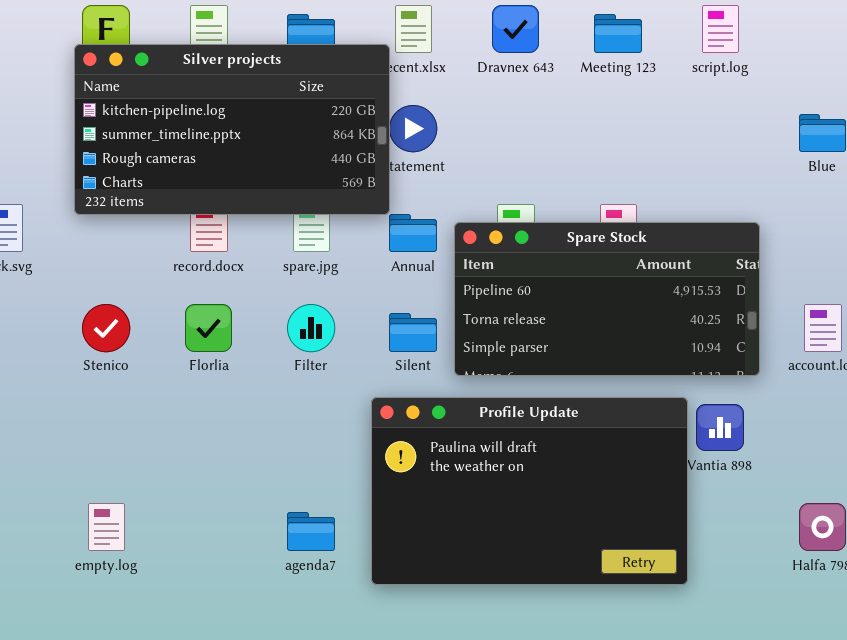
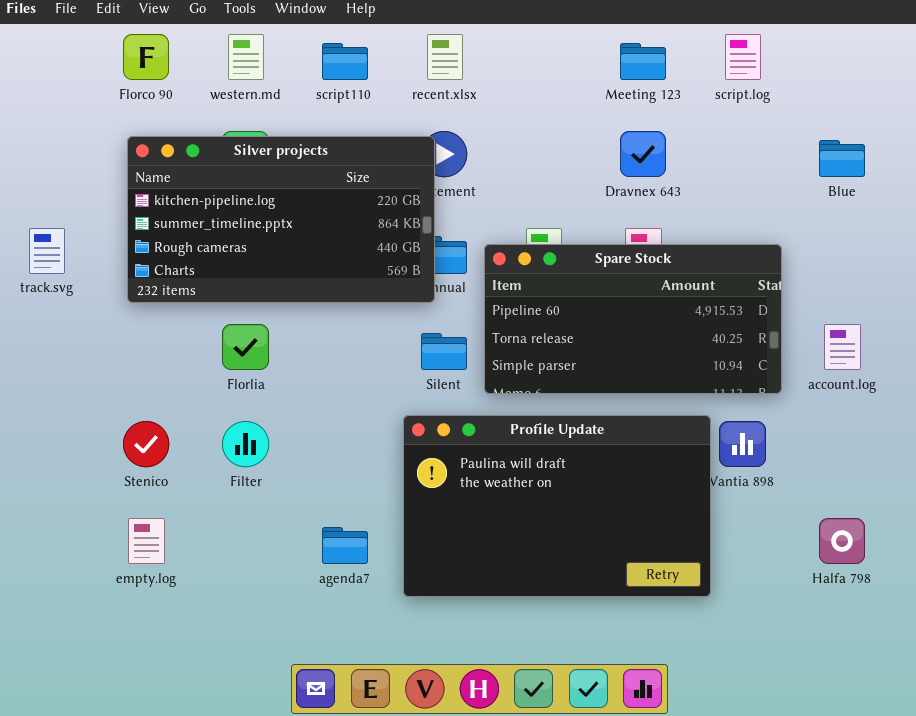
Dravnex 643: [492,5,539,53] -> [620,131,666,177], moved
Silver projects: [74,44,390,215] -> [127,136,435,303], moved
Stenico: [82,304,130,352] -> [123,421,169,467], moved
Filter: [287,304,335,352] -> [222,421,269,467], moved

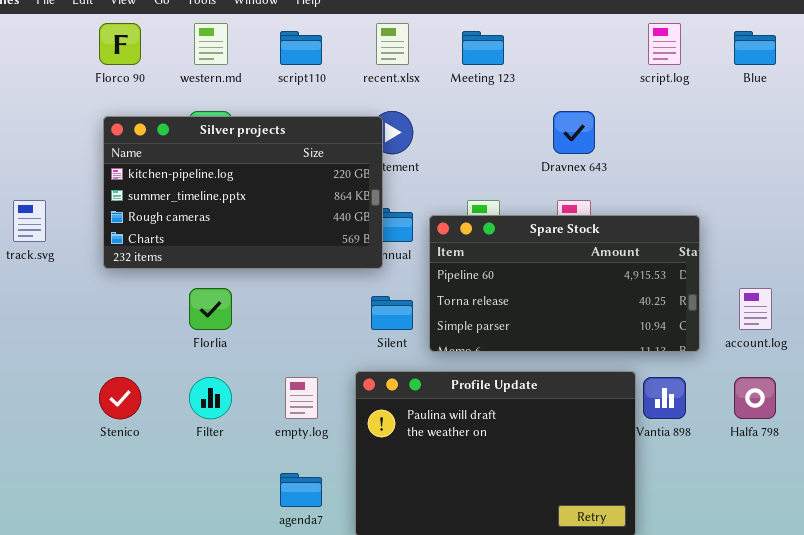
Meeting 123: [620,43,666,80] -> [462,31,504,65], moved
Blue: [819,140,865,177] -> [734,31,776,65], moved
empty.log: [128,518,165,564] -> [285,377,318,419], moved
Halfa 798: [819,518,865,564] -> [734,377,776,419], moved

